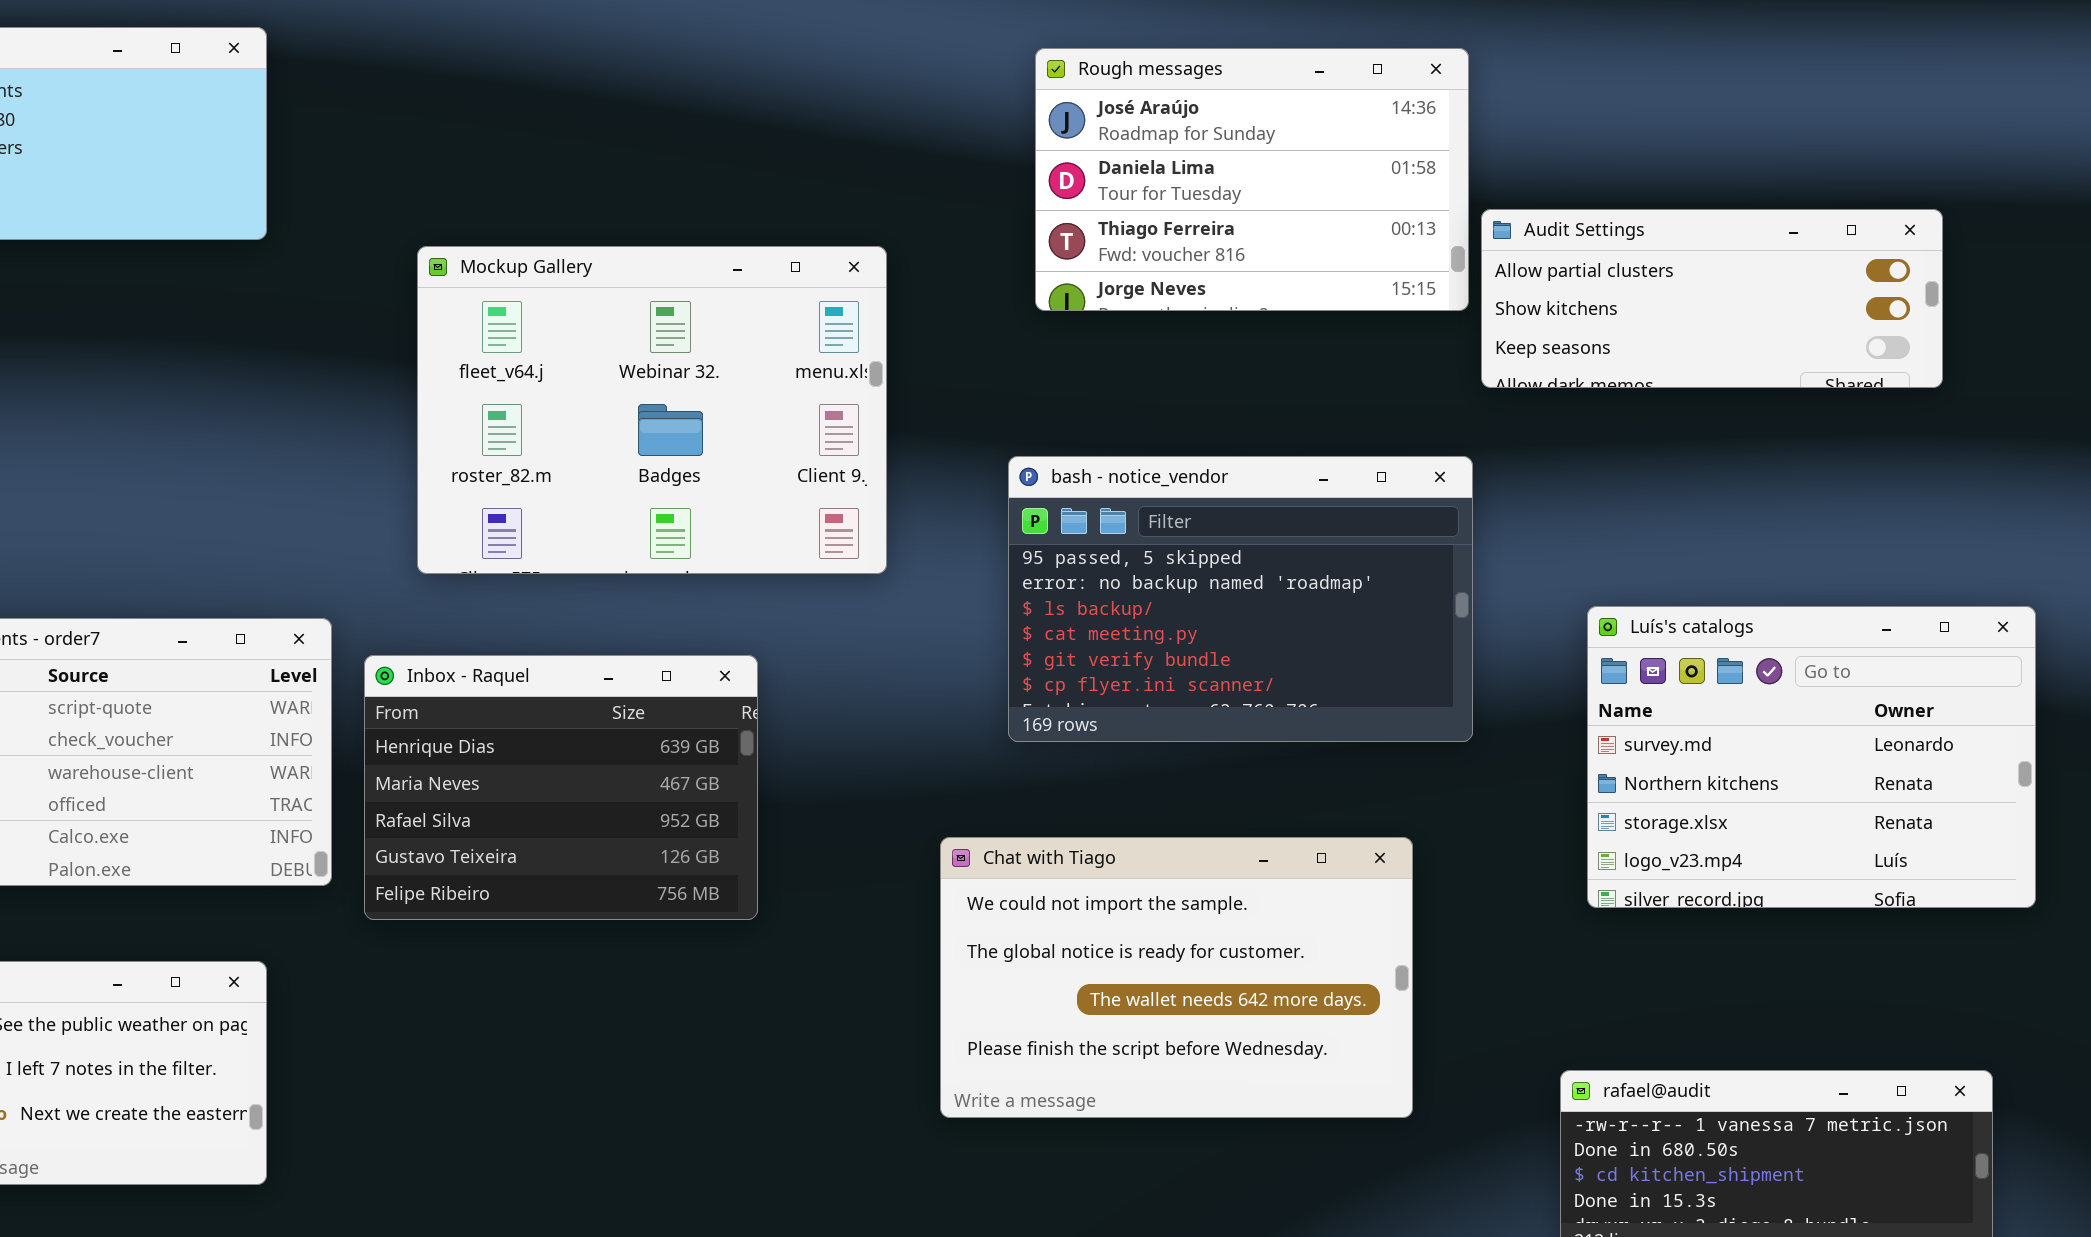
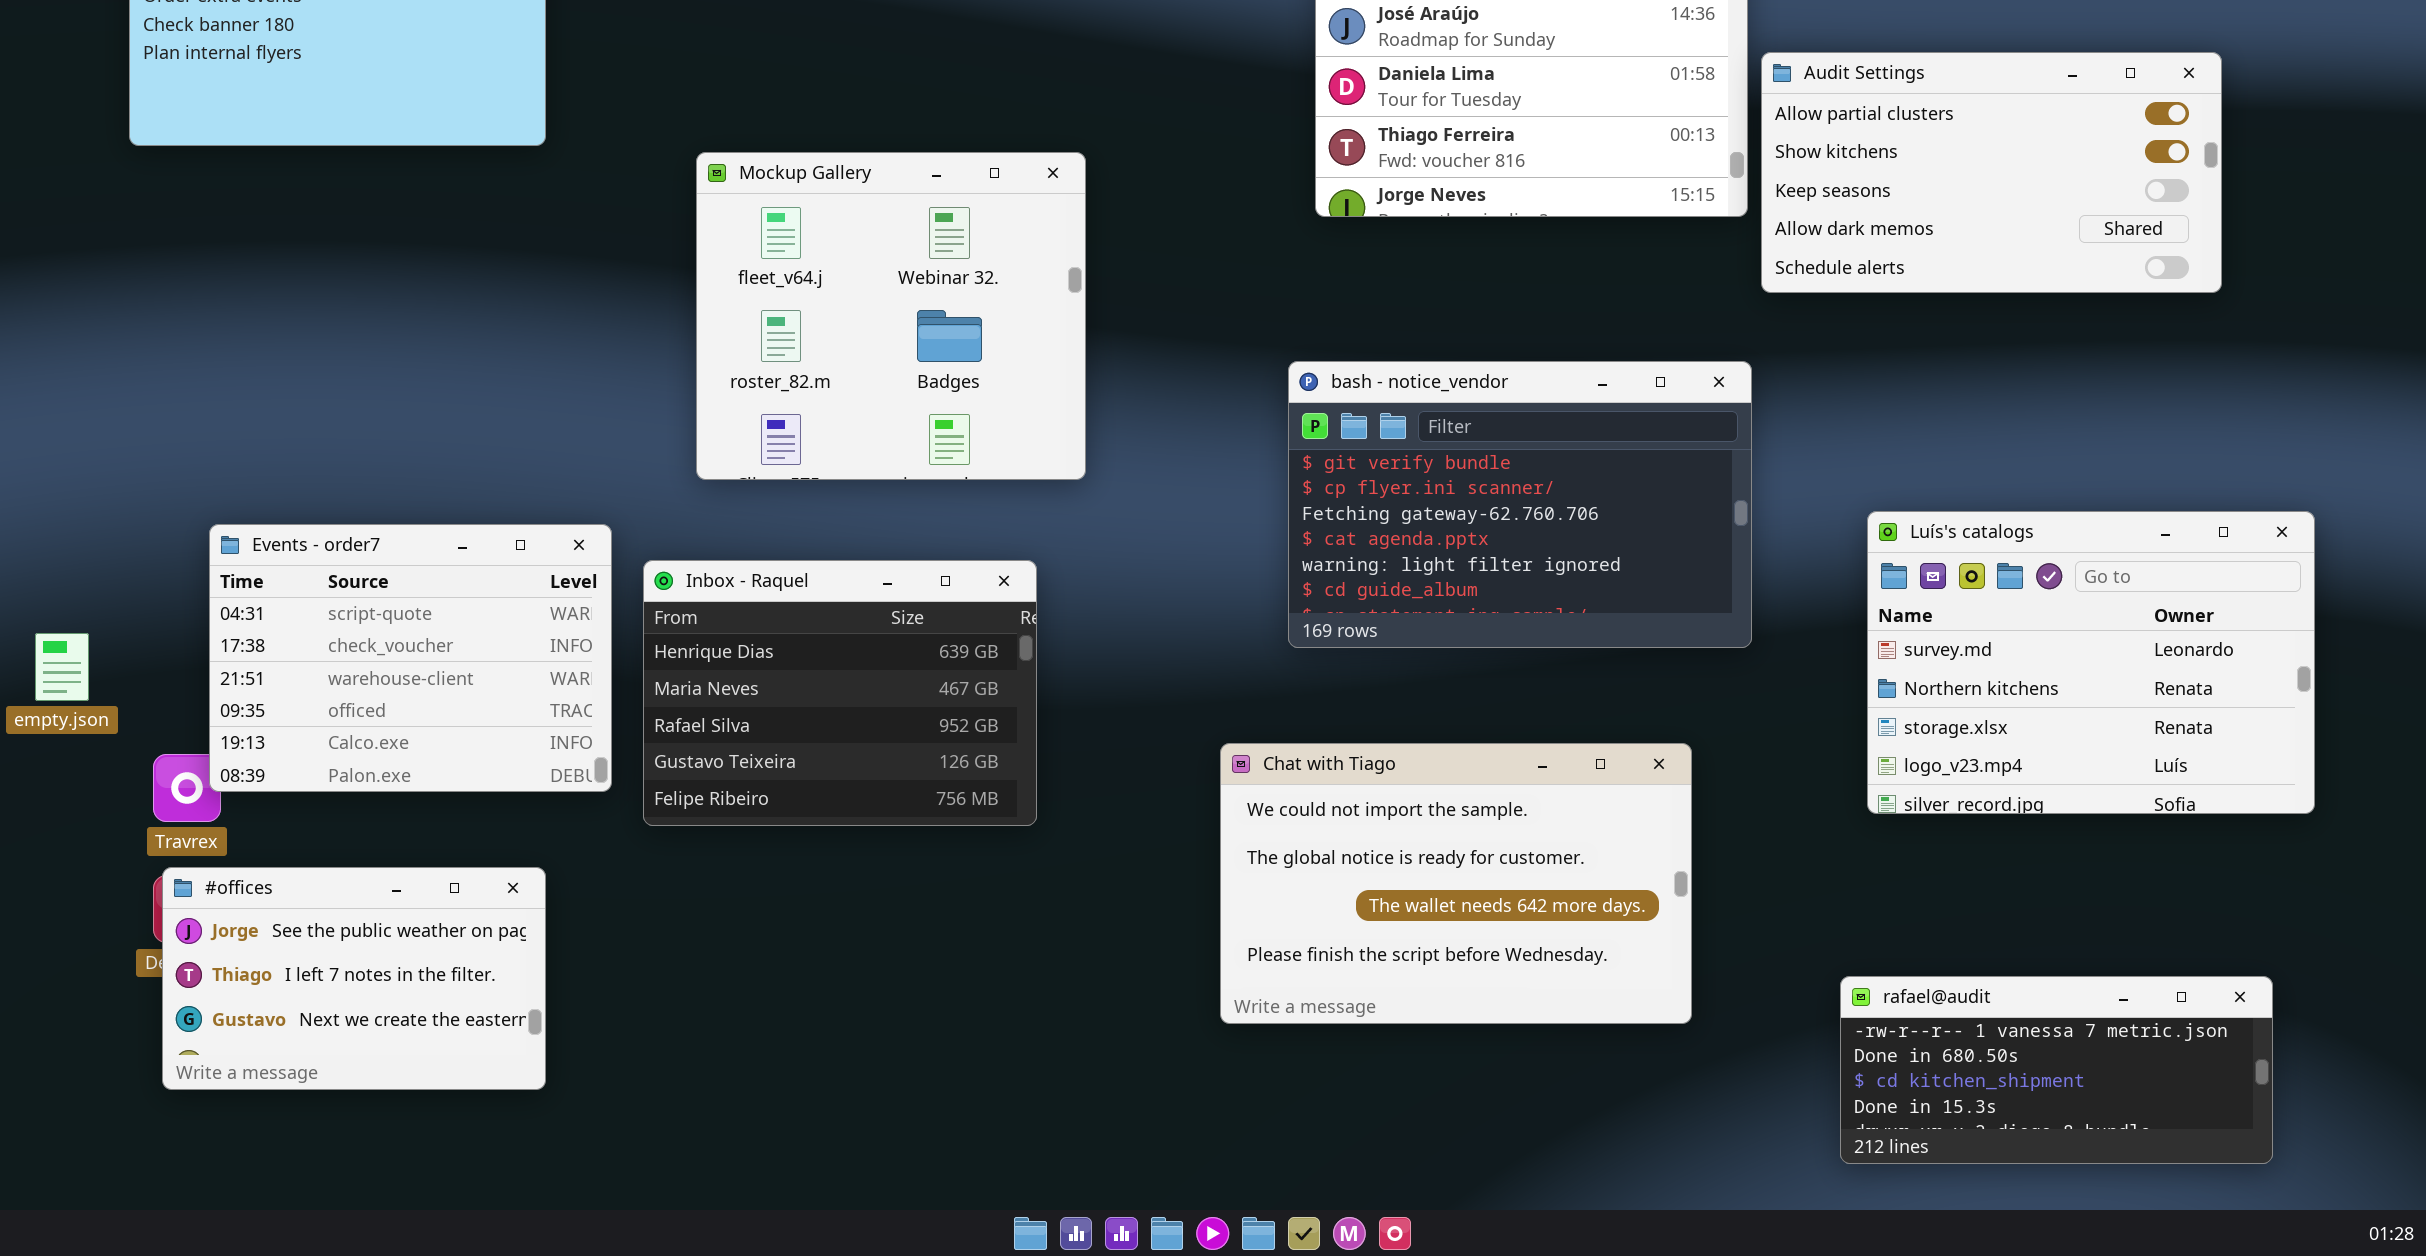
Audit Settings: [1481,209,1943,388] -> [1761,52,2222,293], resized
Mockup Gallery: [417,246,887,574] -> [696,152,1086,480], resized
bash - notice_vendor: [1008,456,1473,742] -> [1288,361,1752,648], scrolled down 4 rows

